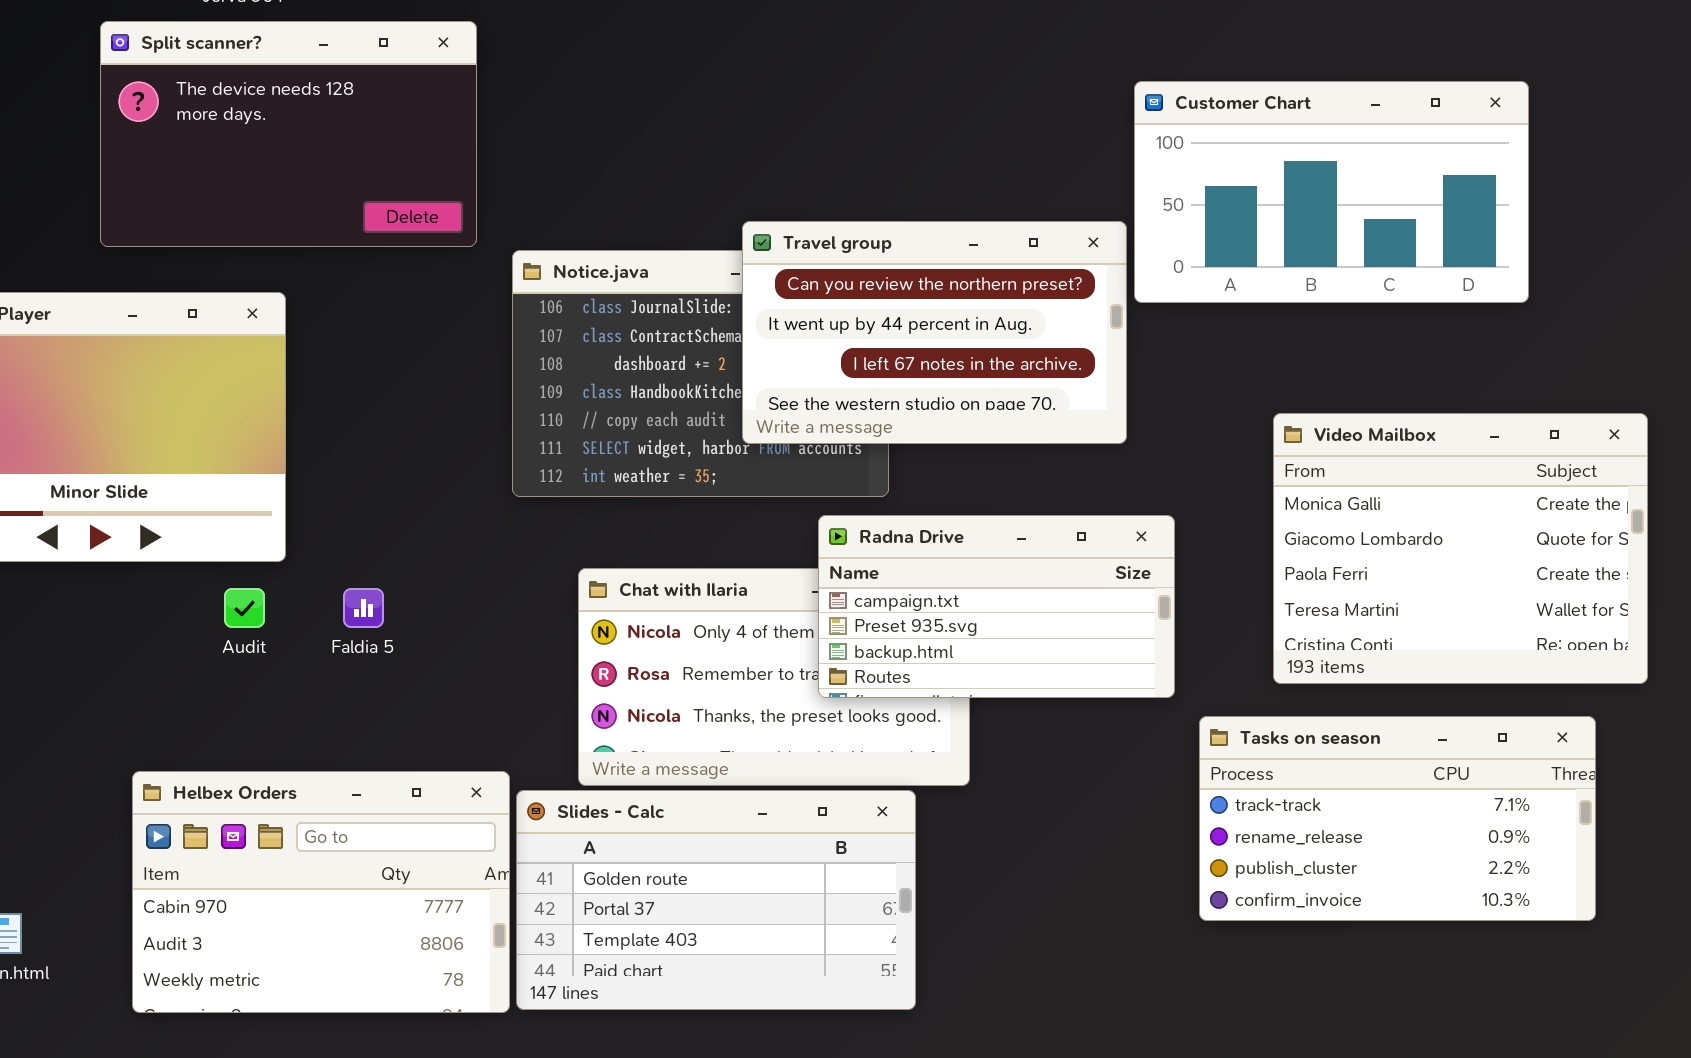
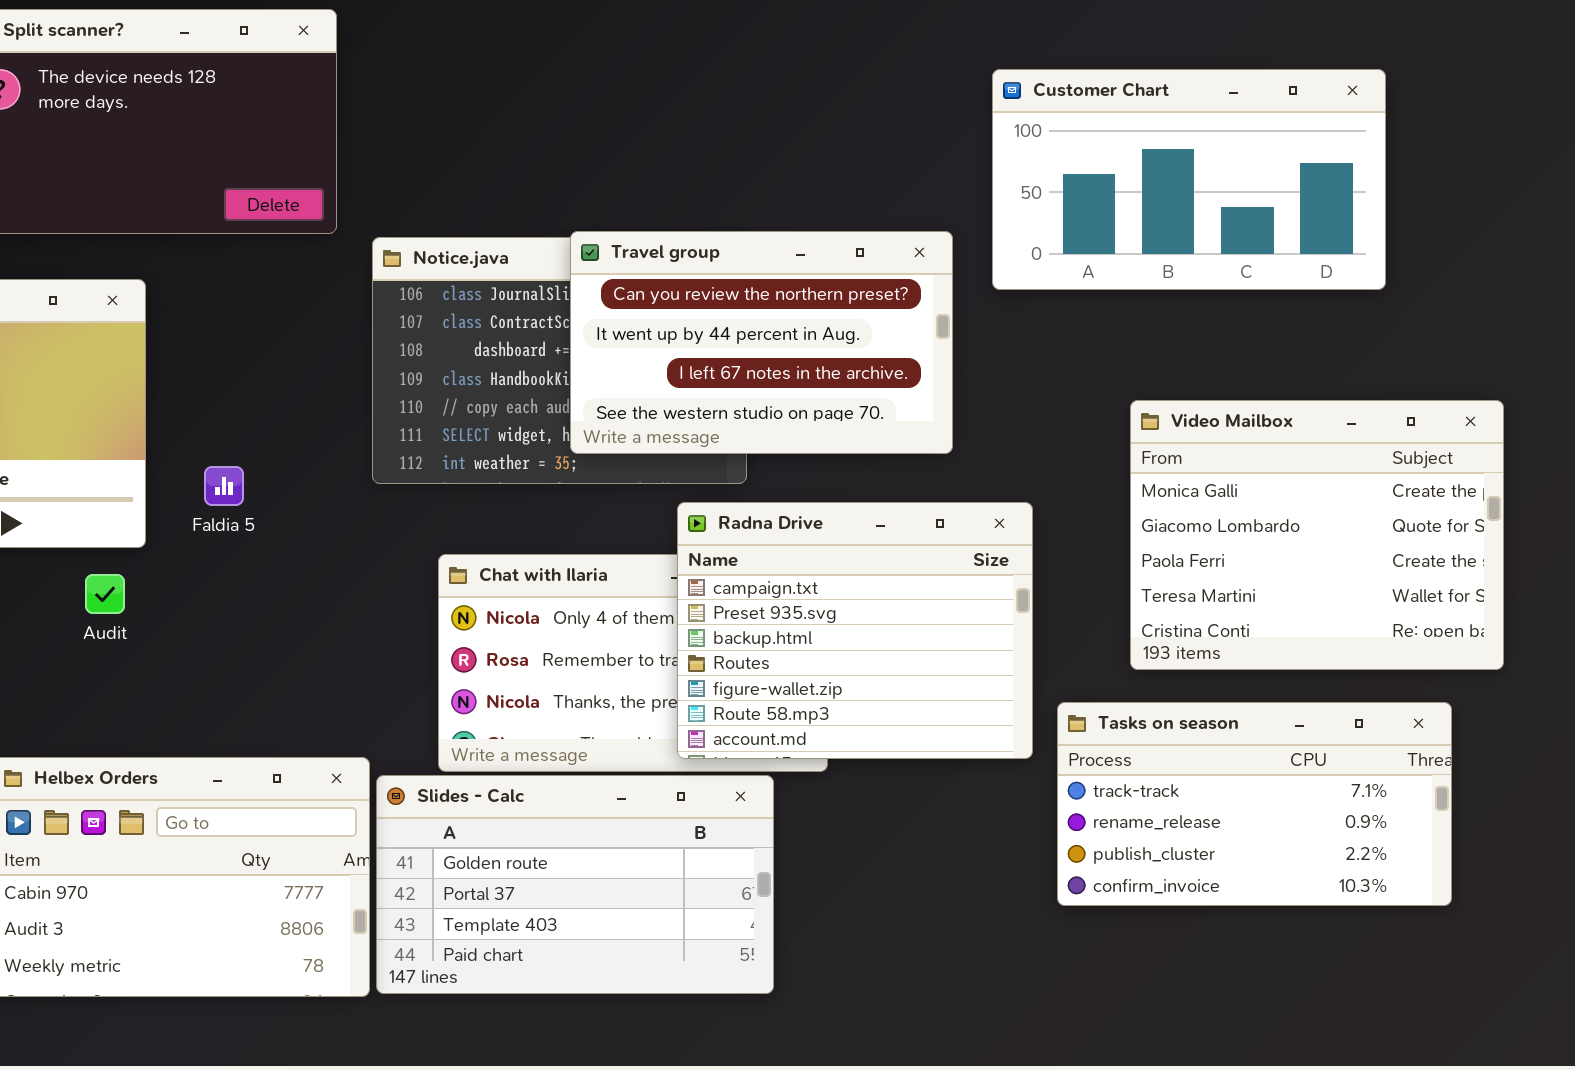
Travel group: [742,221,1127,444] -> [570,231,953,454], moved
Radna Drive: [818,515,1175,698] -> [677,502,1033,759], resized
Faldia 5: [343,588,384,628] -> [204,466,244,506], moved

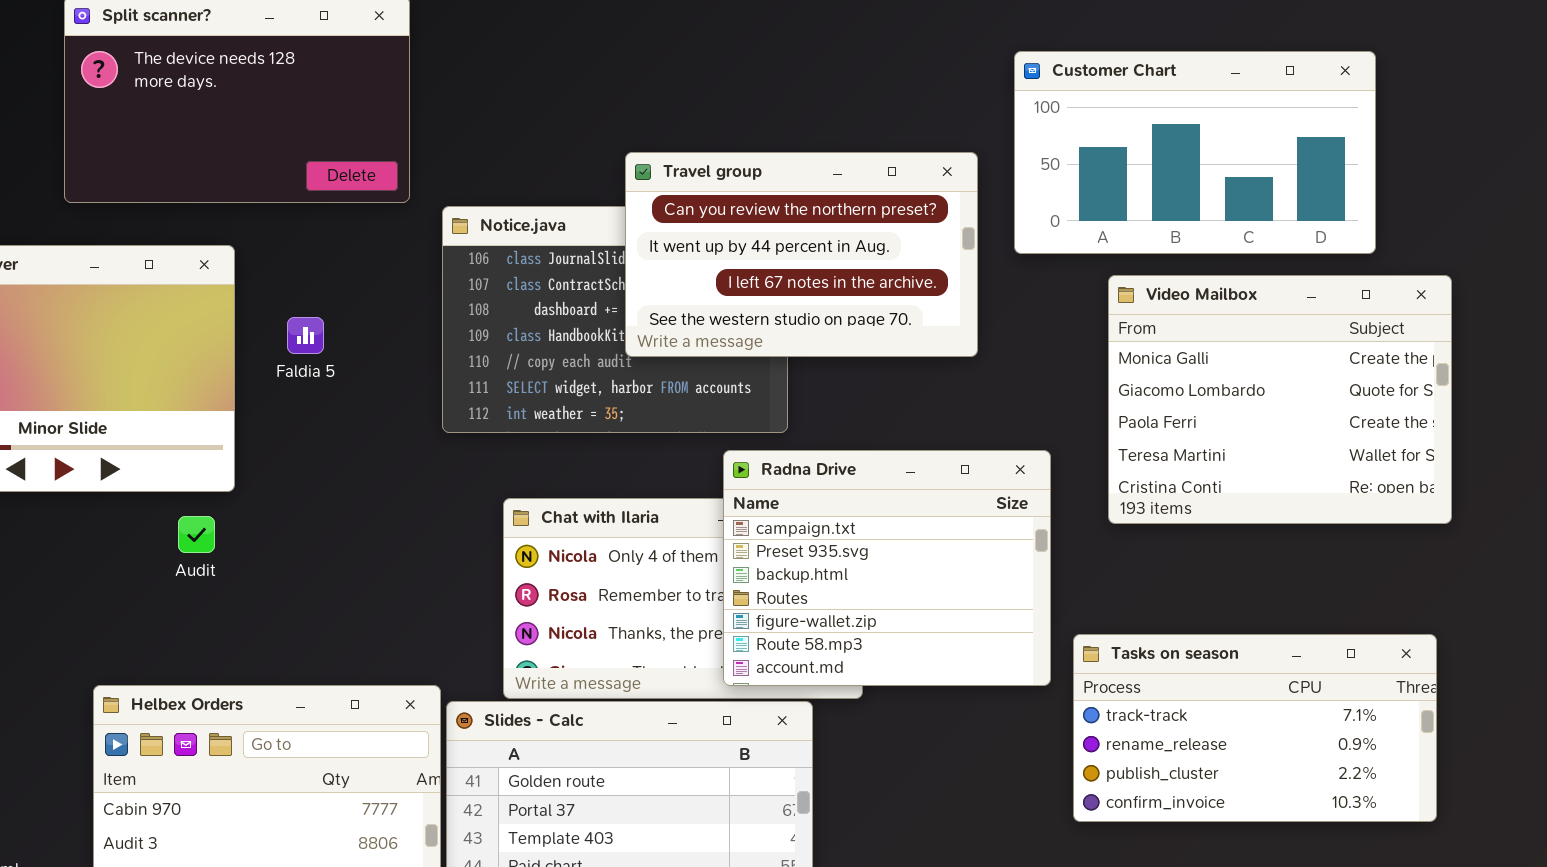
Travel group: [570,231,953,454] -> [625,152,978,357], moved
Video Mailbox: [1130,400,1504,670] -> [1108,275,1452,524], moved
Faldia 5: [204,466,244,506] -> [287,317,324,354], moved

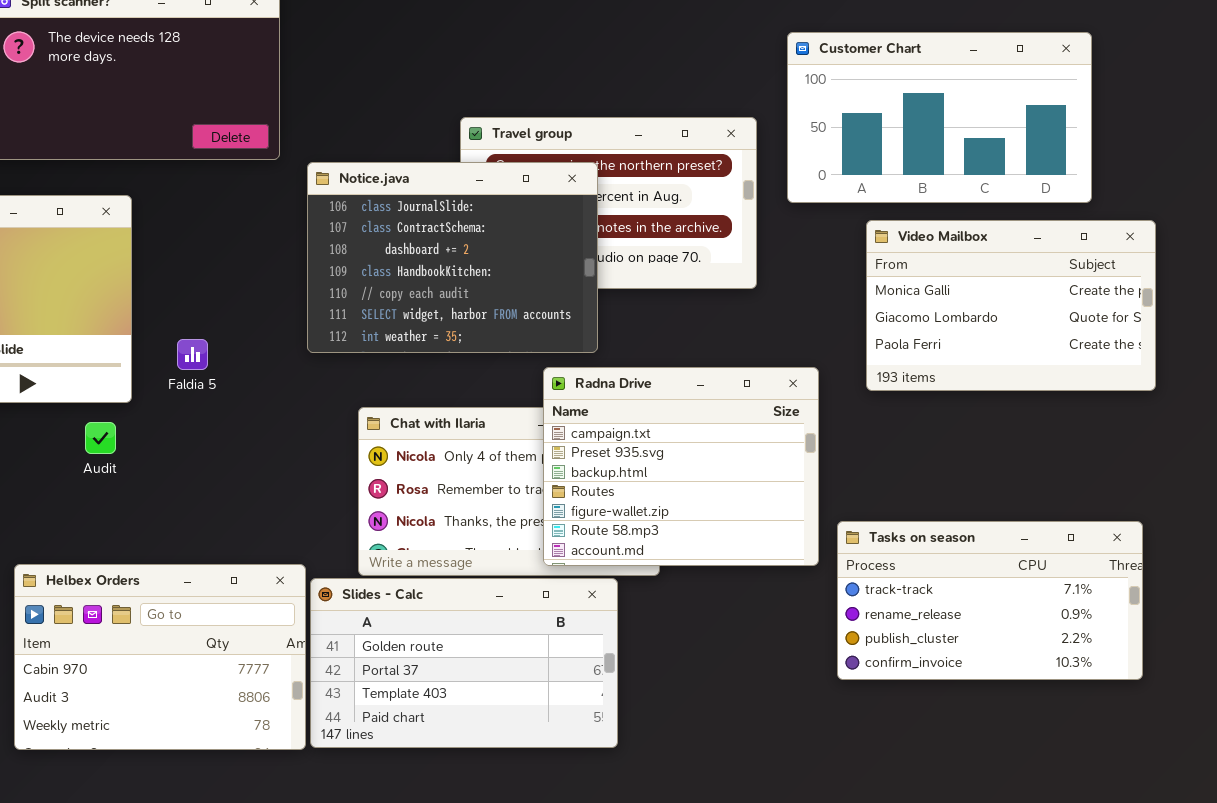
Notice.java: [442,206,788,433] -> [307,162,598,353], raised
Video Mailbox: [1108,275,1452,524] -> [866,220,1156,391], resized
Faldia 5: [287,317,324,354] -> [177,339,208,370], moved

